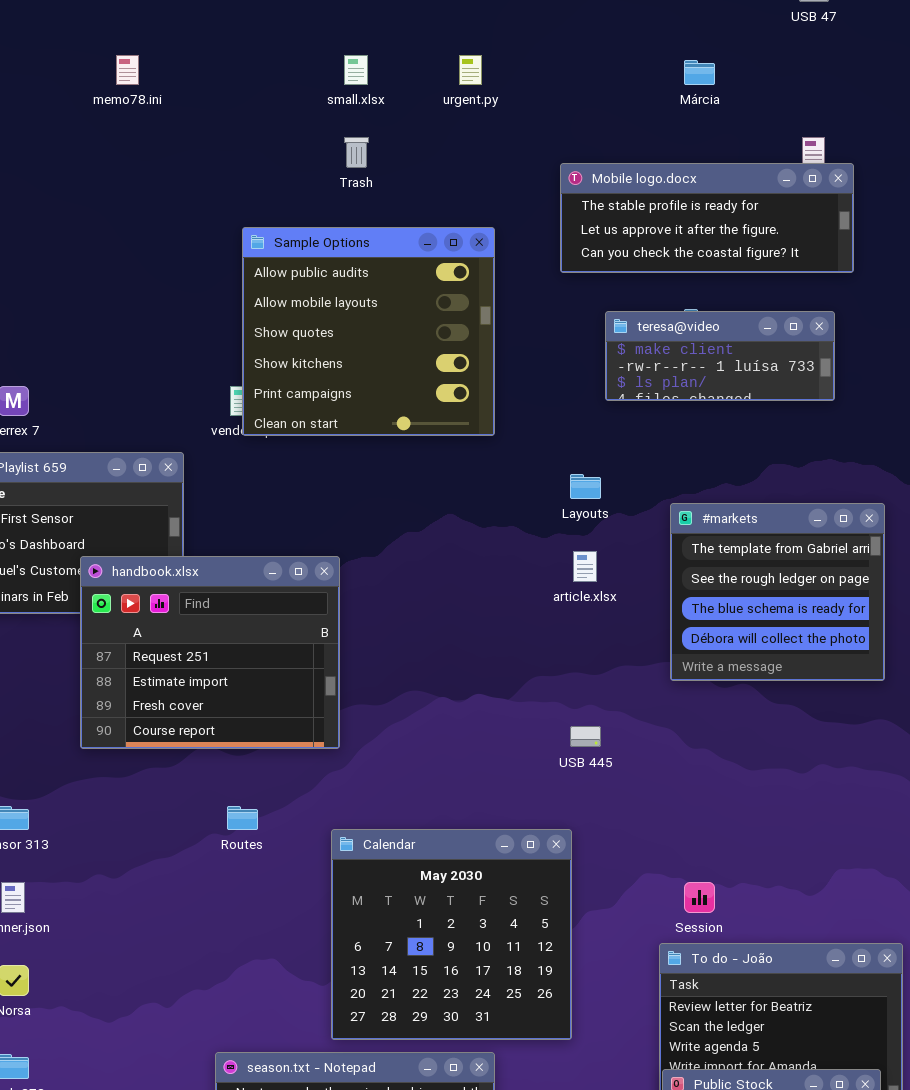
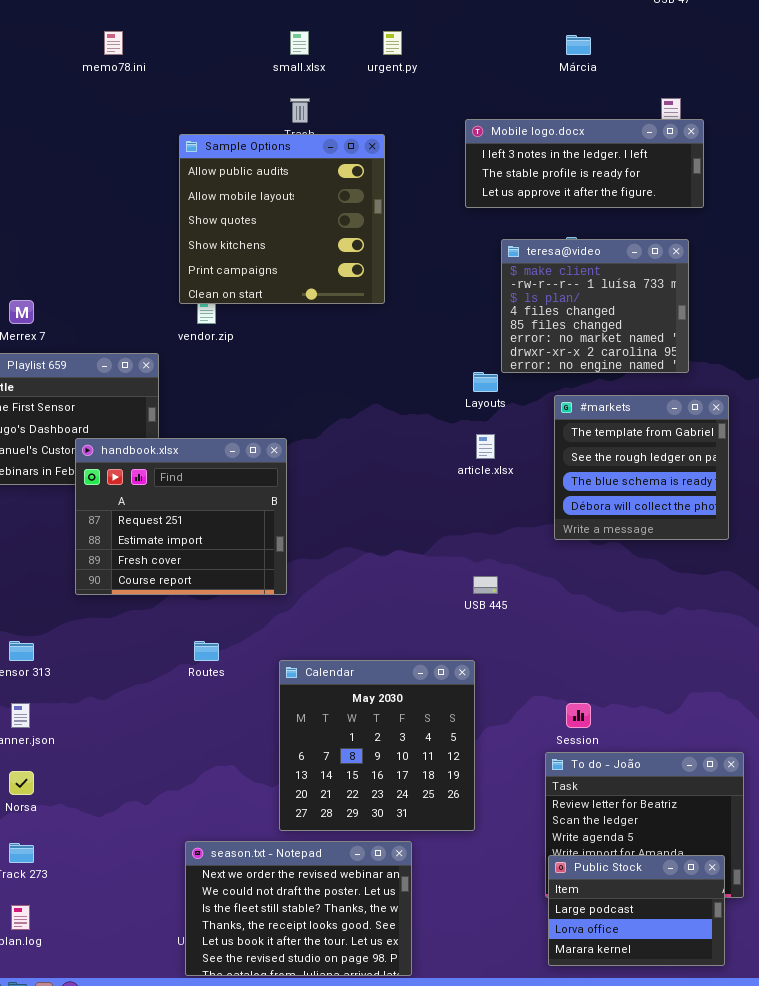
Mobile logo.docx: [560,163,854,273] -> [465,119,704,208], scrolled up 1 row
Sample Options: [242,227,495,436] -> [179,134,385,304], moved
teresa@video: [605,311,835,401] -> [501,239,689,373], resized

